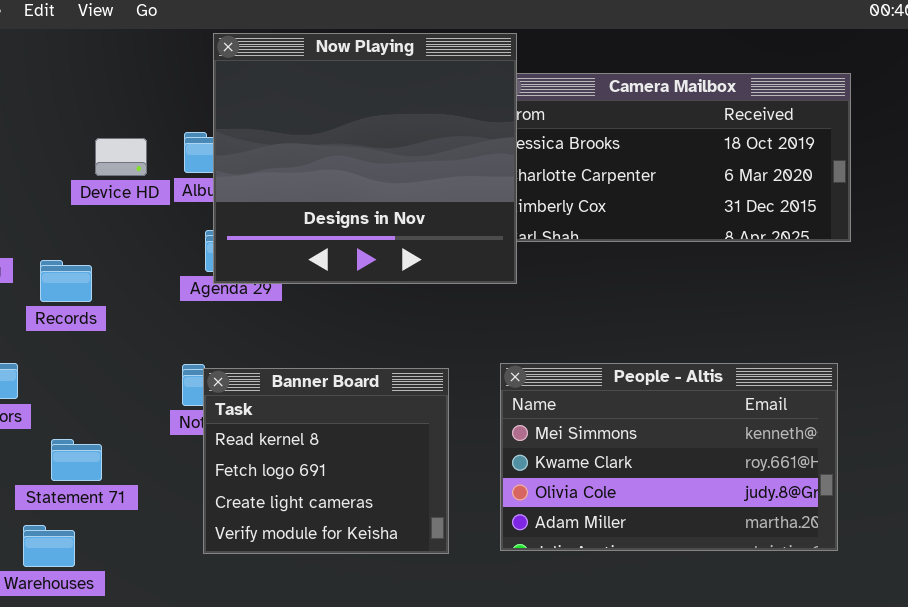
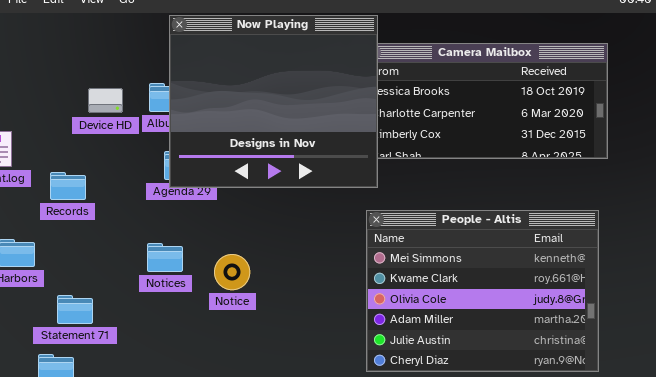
People - Altis: [500,363,838,551] -> [366,210,599,372], resized
Banner Board: [203,368,449,554] -> none, closed

